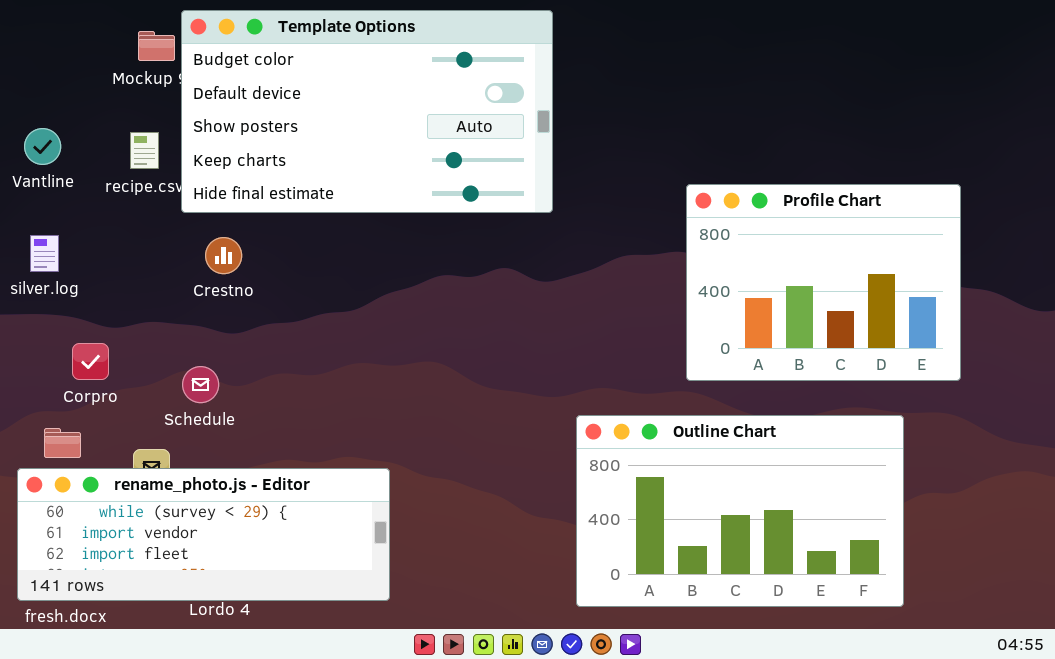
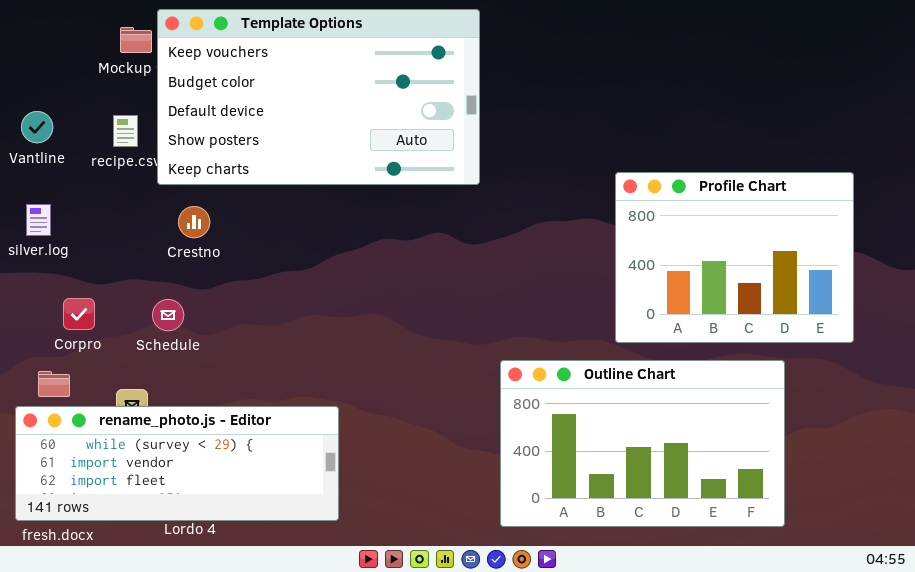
Template Options: [181,10,553,213] -> [157,9,480,185], scrolled up 1 row
Profile Chart: [686,184,961,381] -> [615,172,854,343], moved
Schedule: [182,366,219,403] -> [152,299,184,331], moved

